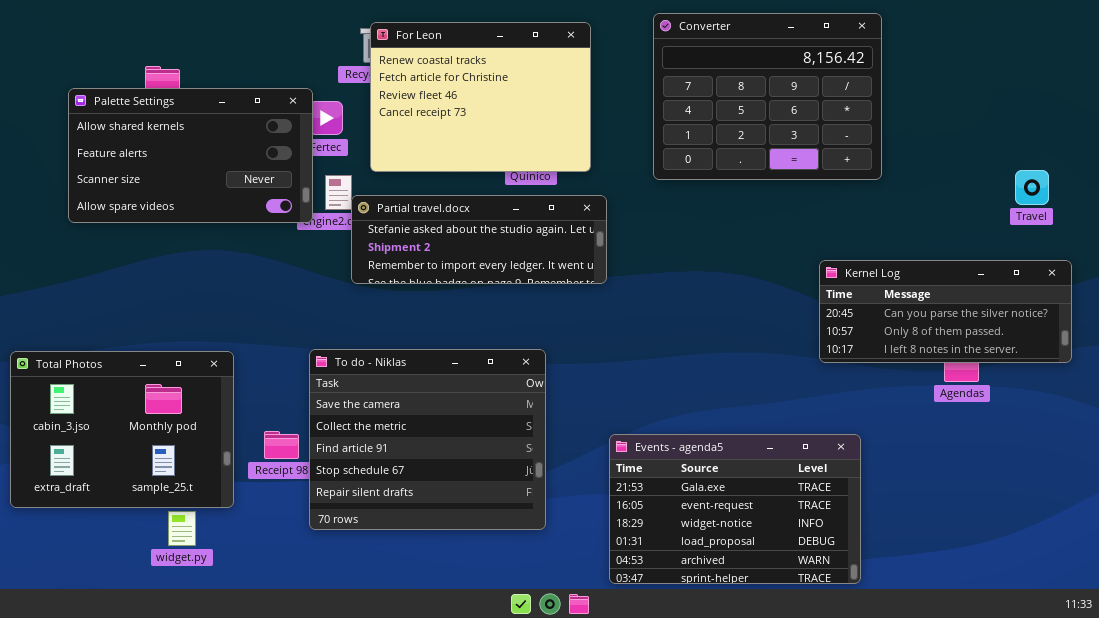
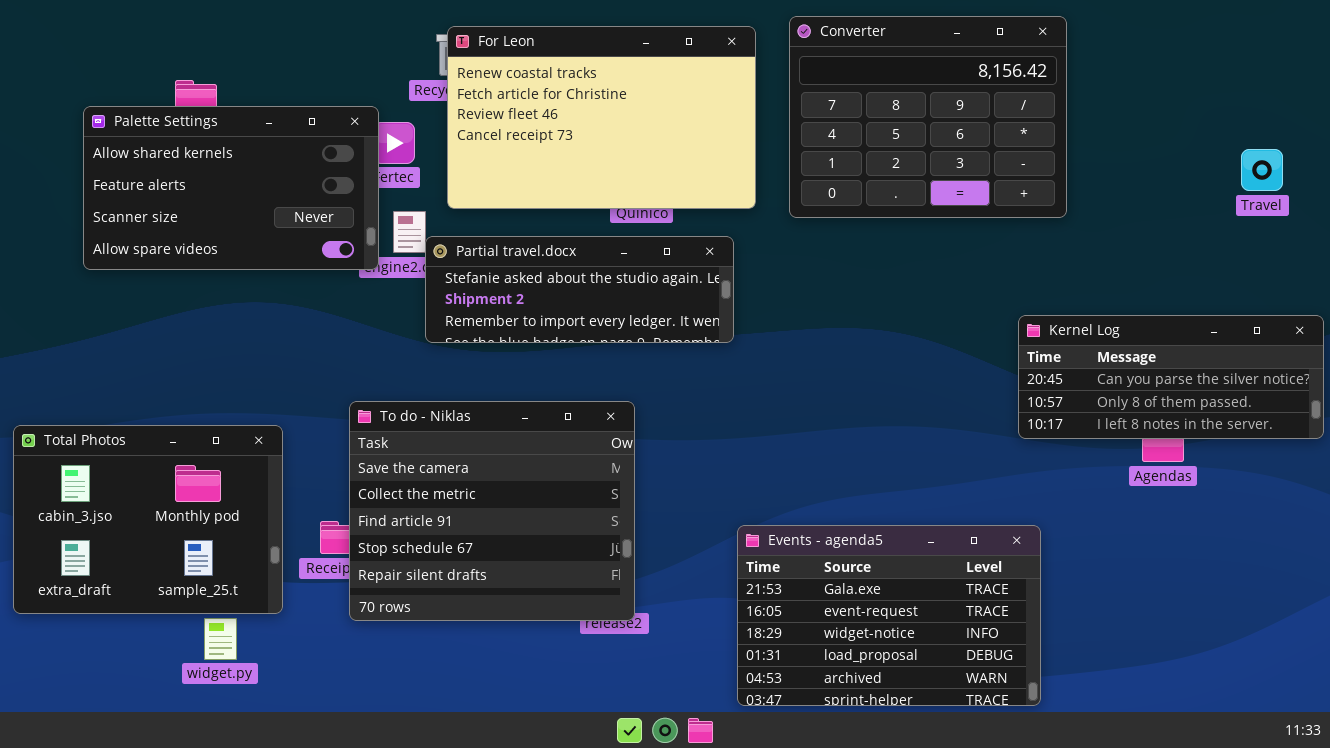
For Leon: [370,22,591,172] -> [447,26,756,209], resized
Travel: [1015,170,1049,205] -> [1241,149,1283,191], moved
Kernel Log: [819,260,1072,363] -> [1018,315,1324,439], moved
To do - Niklas: [309,349,546,530] -> [349,401,635,621], moved

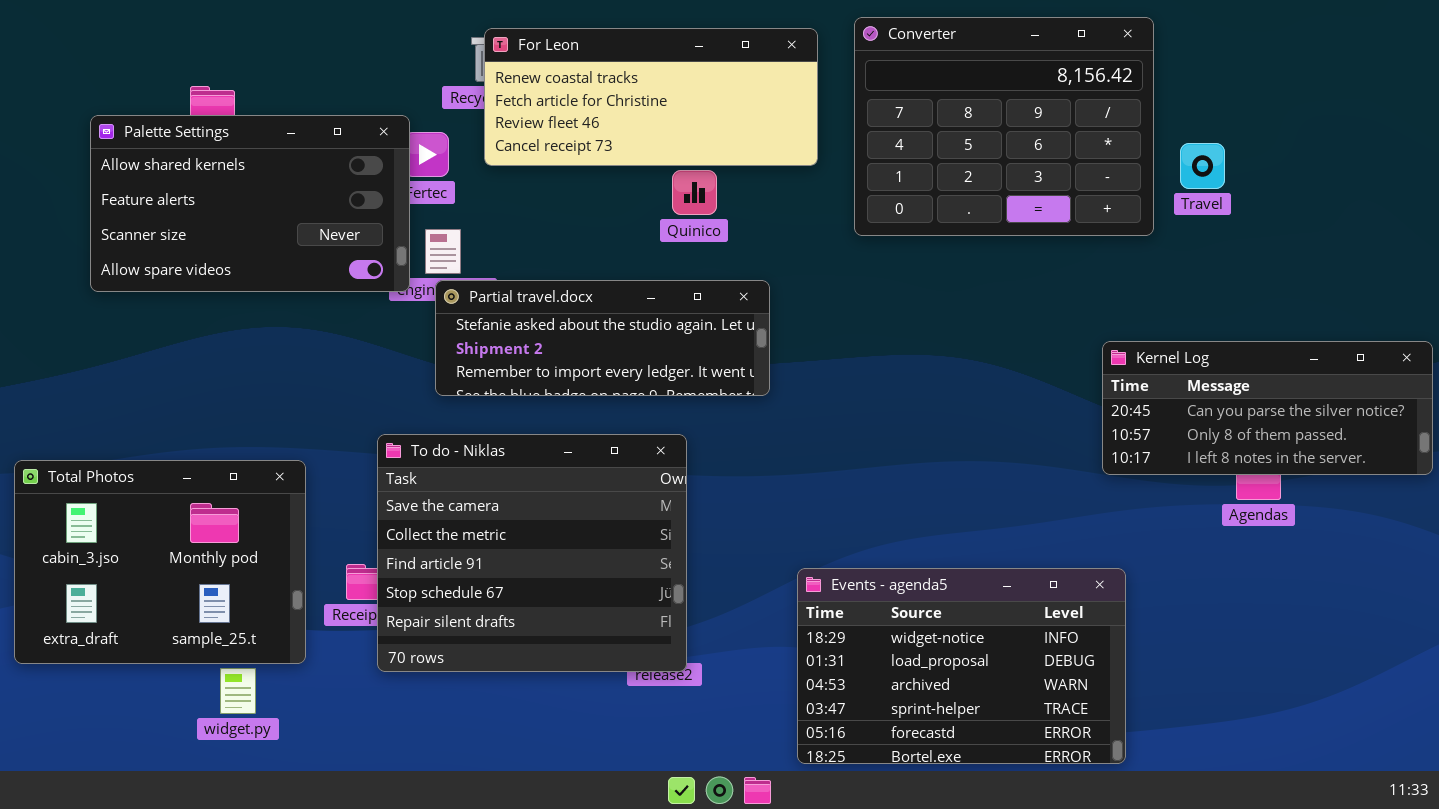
For Leon: [447,26,756,209] -> [484,28,818,166], resized
Travel: [1241,149,1283,191] -> [1180,143,1225,189], moved
Partial travel.docx: [425,236,734,343] -> [435,280,770,396], moved
Events - agenda5: [737,525,1041,706] -> [797,568,1126,764], scrolled down 2 rows

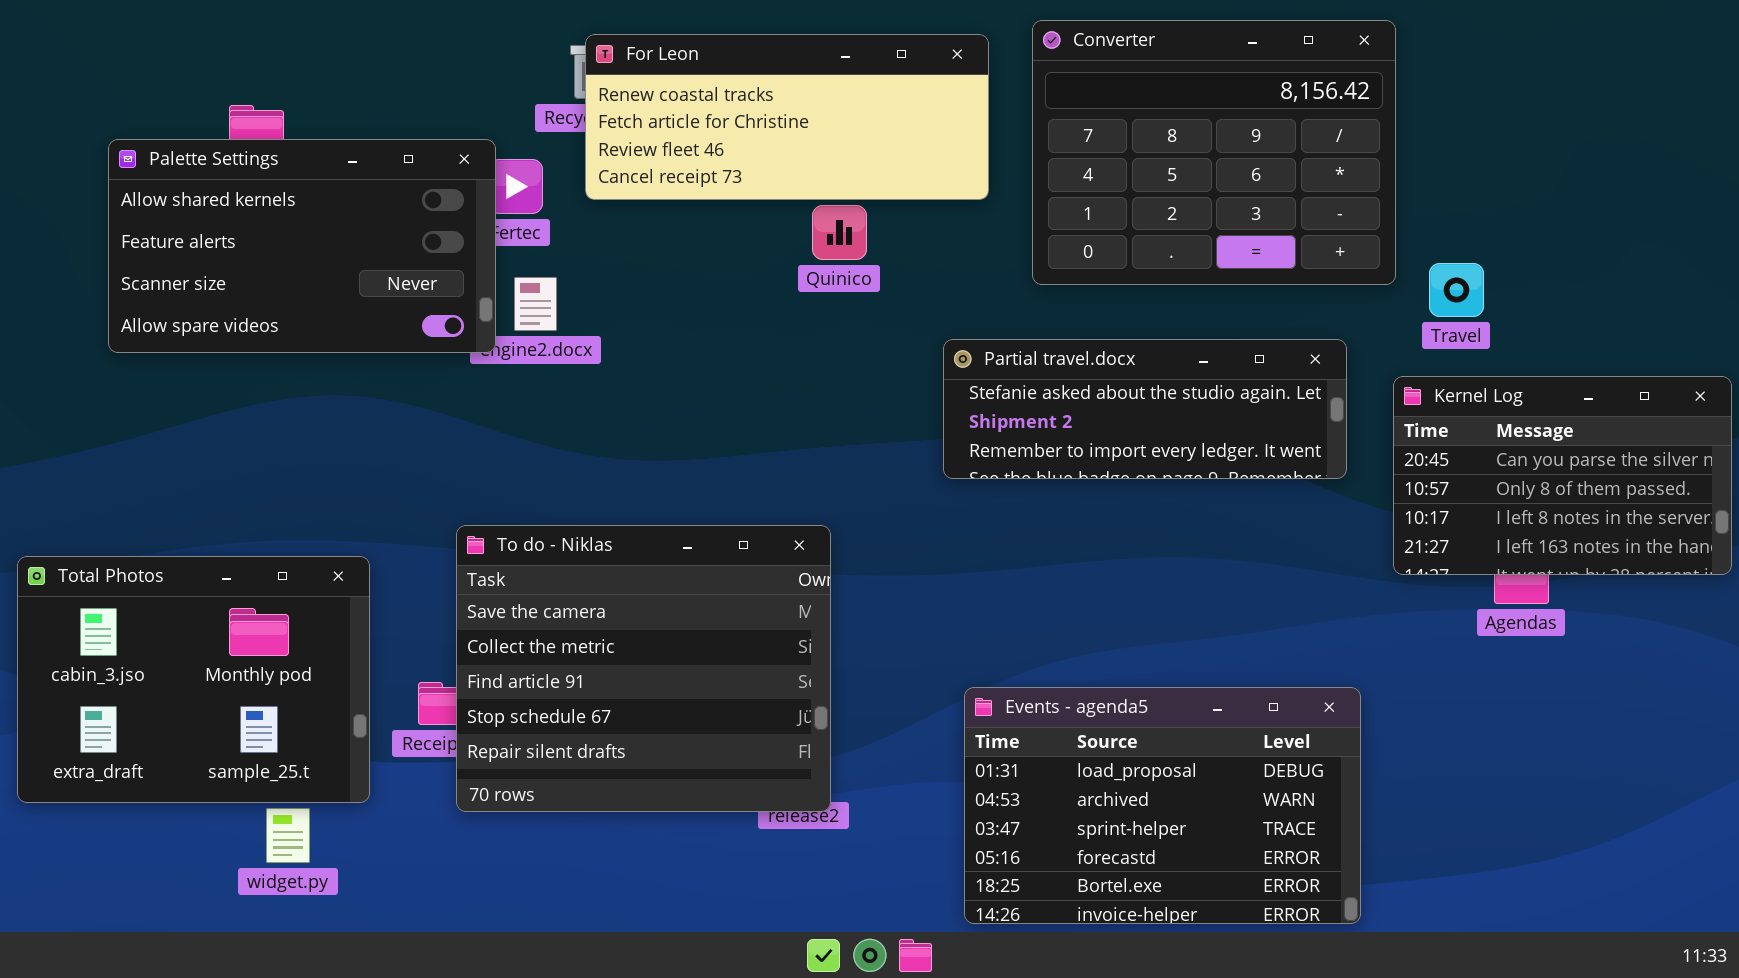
Travel: [1180,143,1225,189] -> [1429,263,1484,317], moved
Partial travel.docx: [435,280,770,396] -> [943,339,1347,479], moved
Kernel Log: [1102,341,1433,475] -> [1393,376,1732,575], resized
Events - agenda5: [797,568,1126,764] -> [964,687,1361,924], scrolled down 1 row

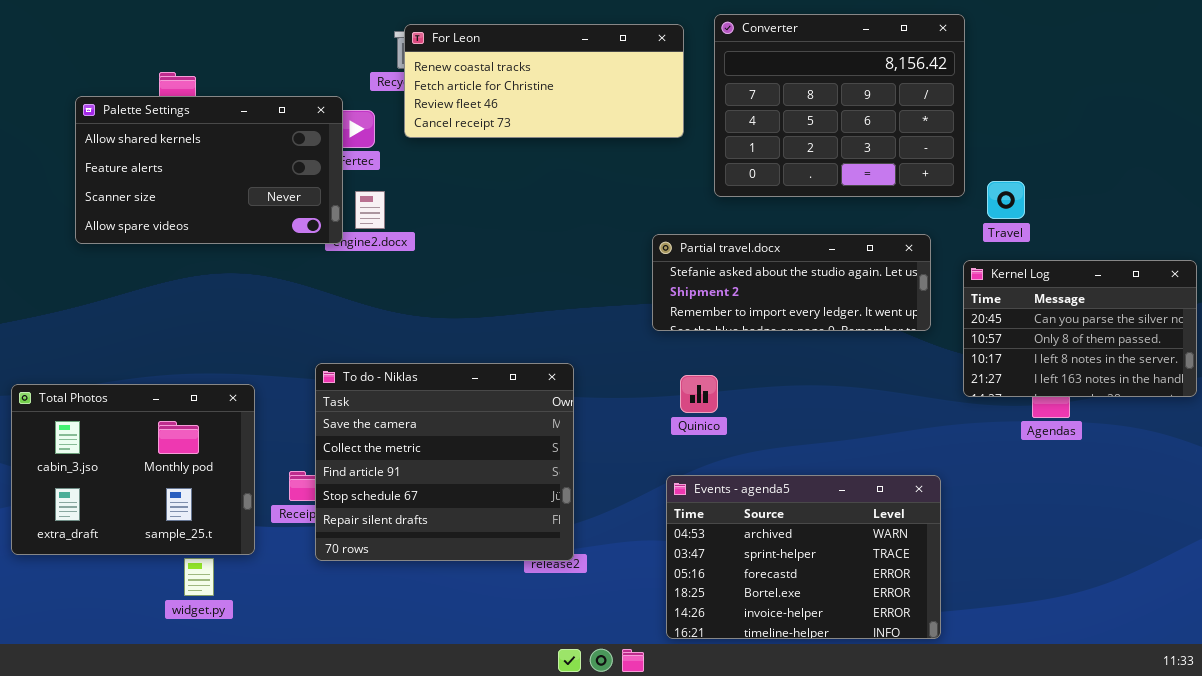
Quinico: [812,205,867,260] -> [680,375,718,413], moved
Events - agenda5: [964,687,1361,924] -> [666,475,941,639], scrolled down 1 row

